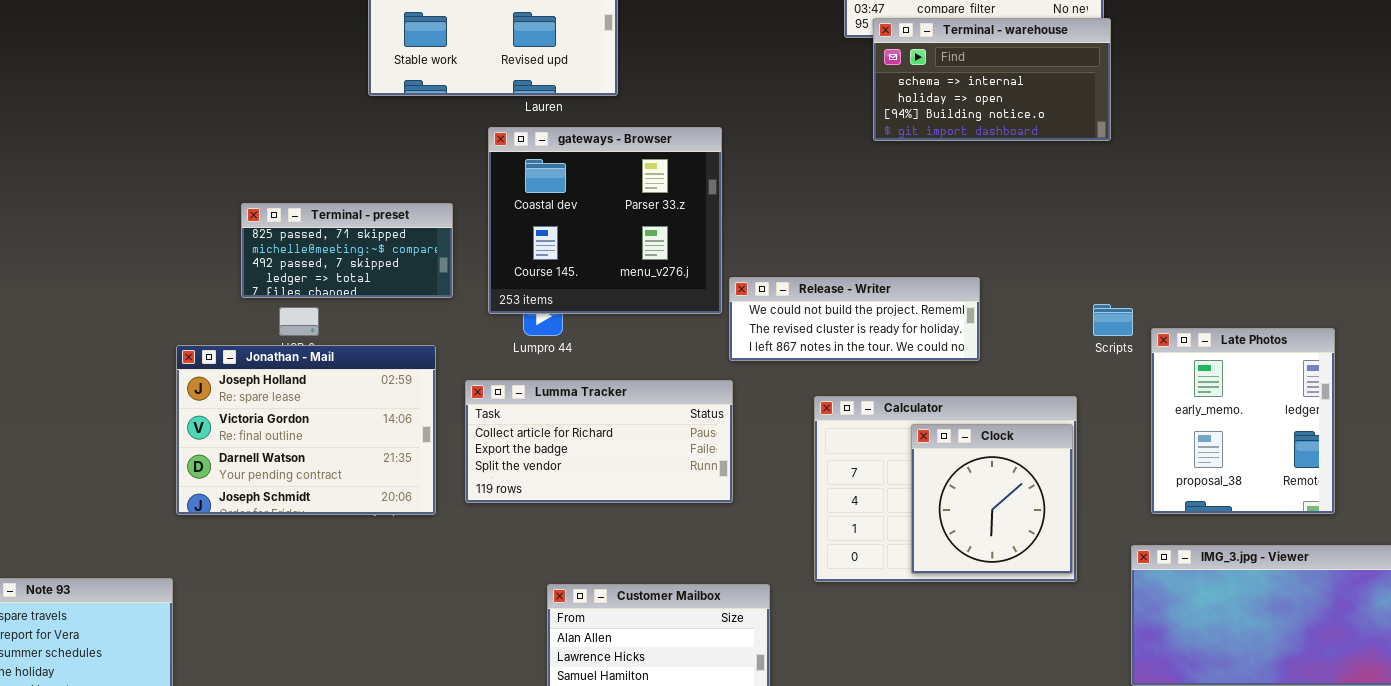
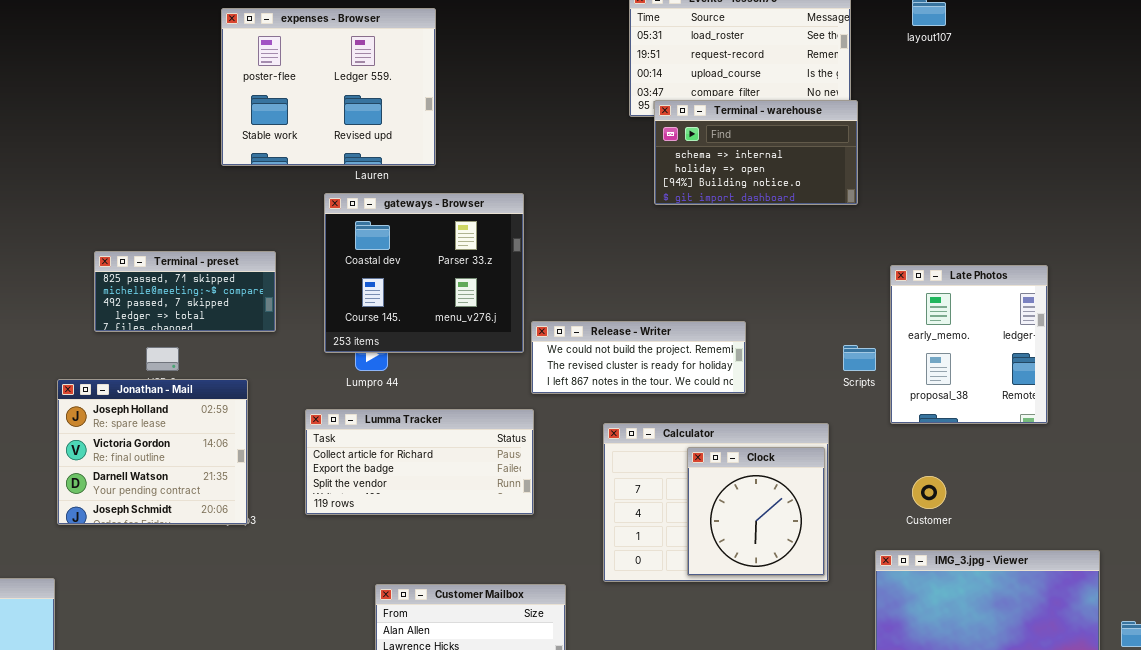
Terminal - preset: [241,203,453,298] -> [94,251,276,332], moved
Late Photos: [1151,328,1335,514] -> [890,265,1048,424], moved
Jonathan - Mail: [176,345,436,515] -> [57,379,248,525], resized

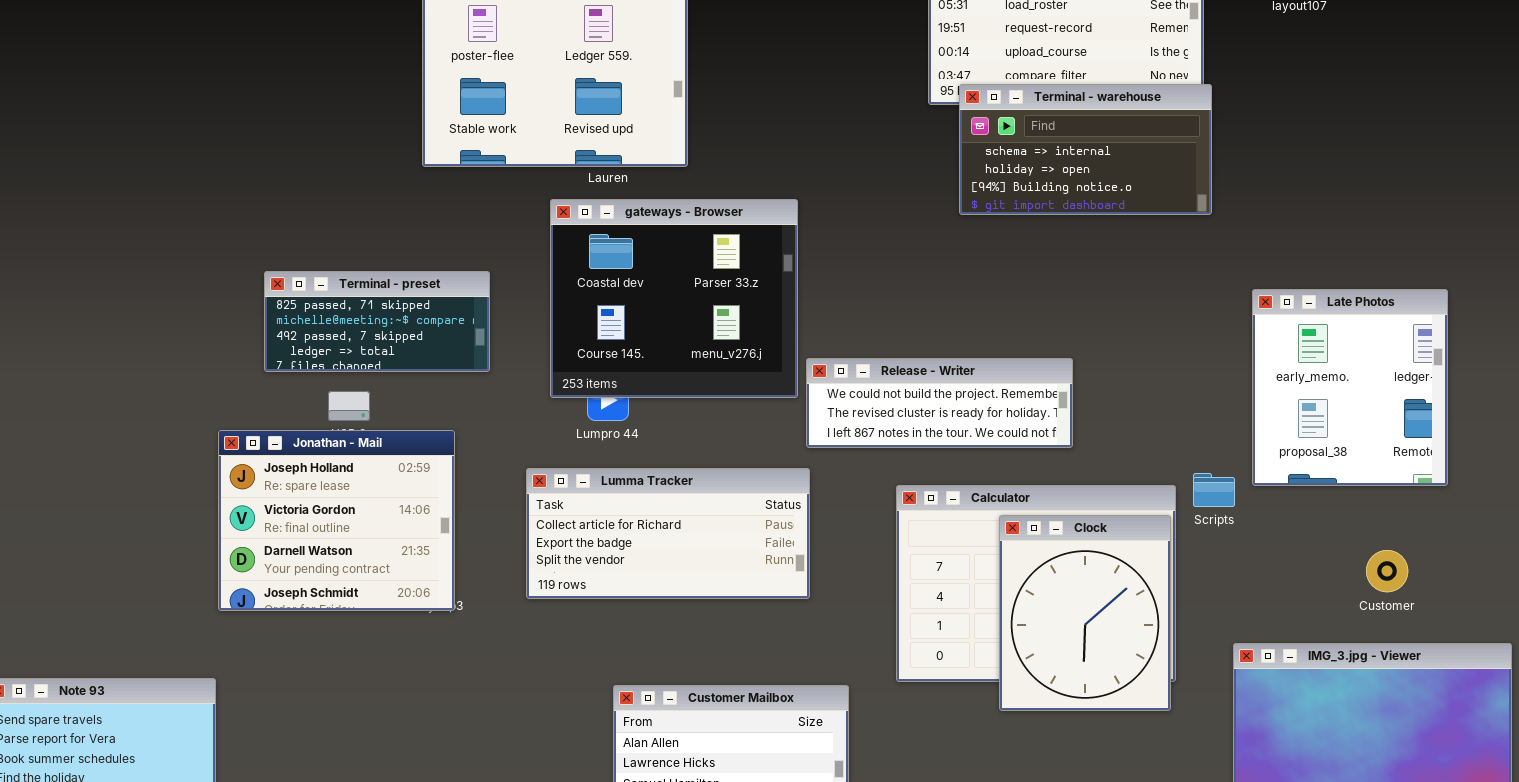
Scripts: [843,345,876,371] -> [1193,473,1235,507], moved
Clock: [687,447,825,576] -> [999,515,1171,711], resized
Customer: [912,476,946,509] -> [1366,550,1408,592], moved

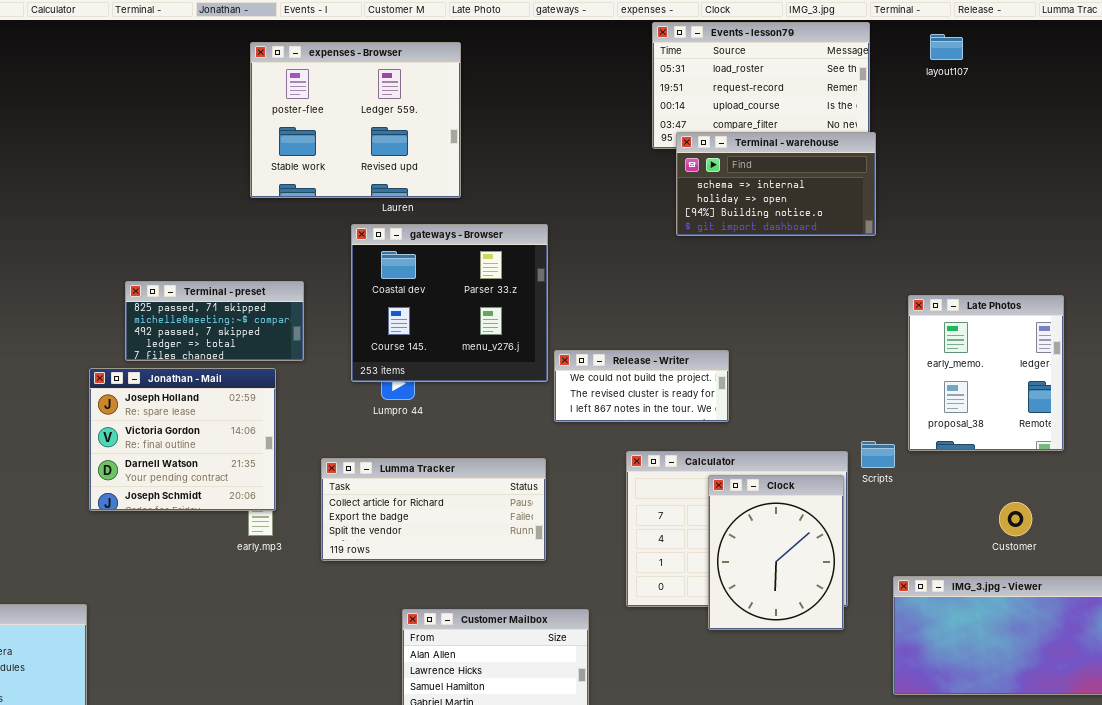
Release - Writer: [806,358,1073,448] -> [554,350,729,422], resized
Jonathan - Mail: [218,430,455,611] -> [89,368,276,511], moved
Lumma Tracker: [526,468,810,599] -> [321,458,546,561], moved

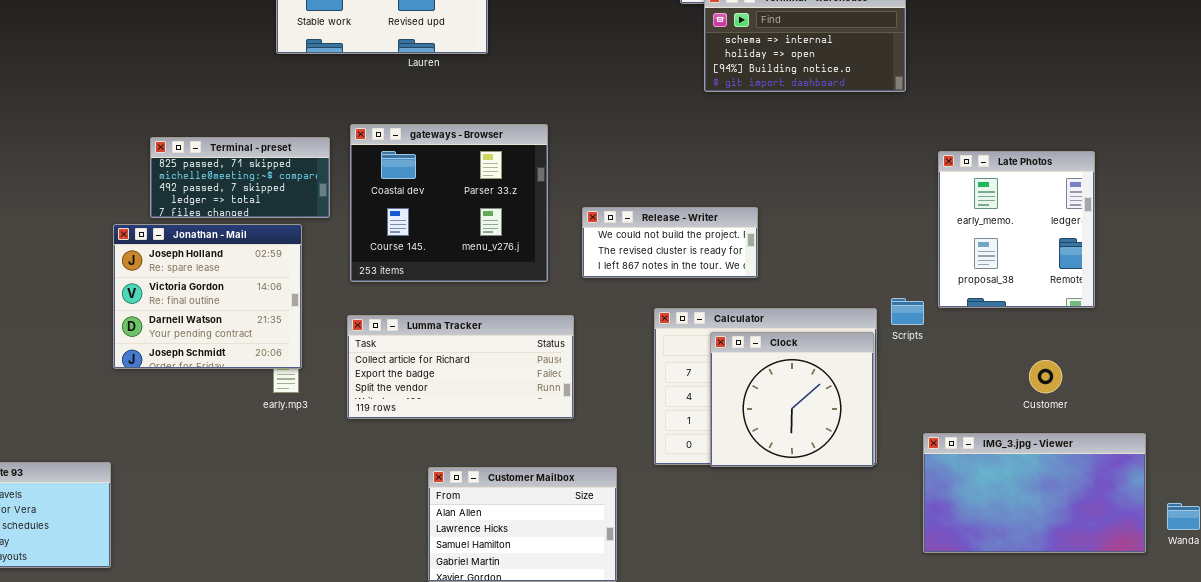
gateways - Browser: [351,224,548,382] -> [350,124,548,282], moved
Clock: [708,475,844,630] -> [710,332,874,467], resized

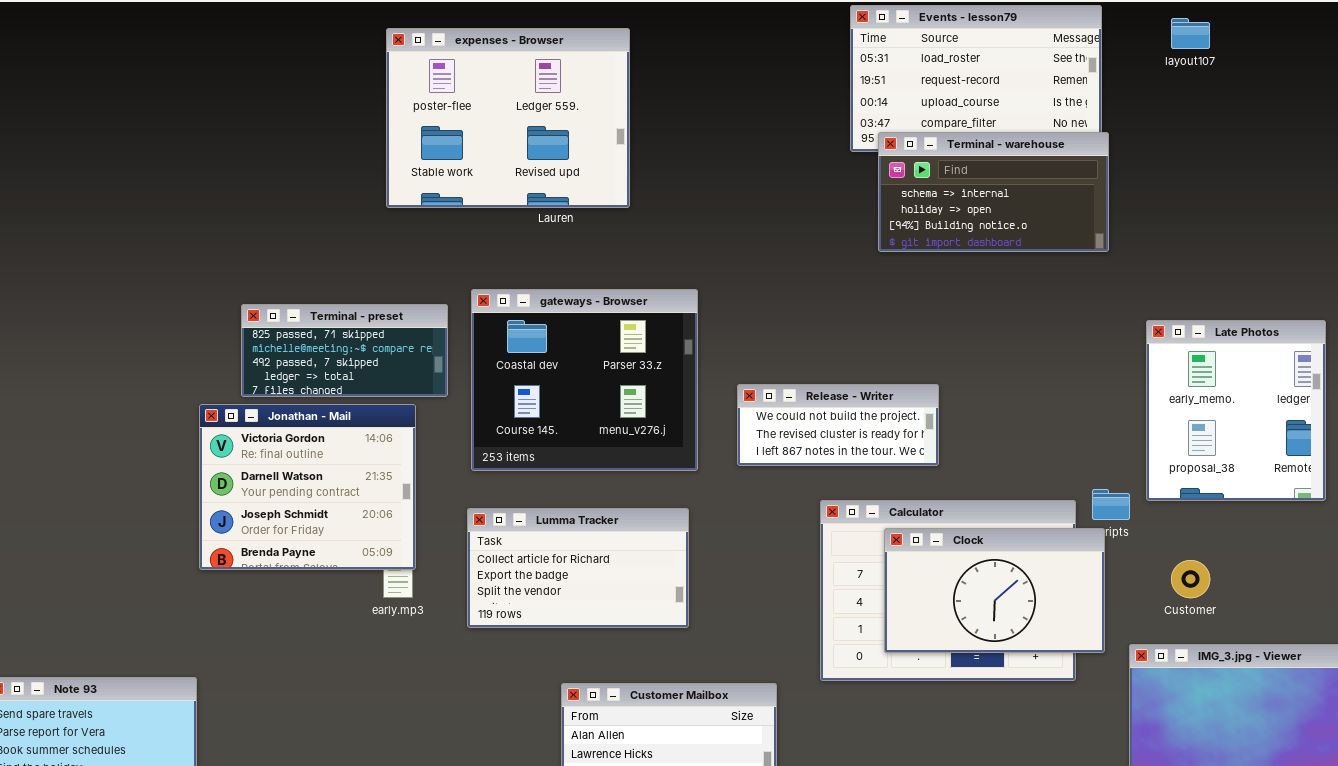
Jonathan - Mail: [113,224,302,369] -> [199,404,416,570], scrolled down 1 row
Lumma Tracker: [347,315,574,419] -> [467,508,689,628], resized
Clock: [710,332,874,467] -> [884,528,1105,653], resized
Customer: [1029,360,1062,393] -> [1171,560,1210,598], moved

